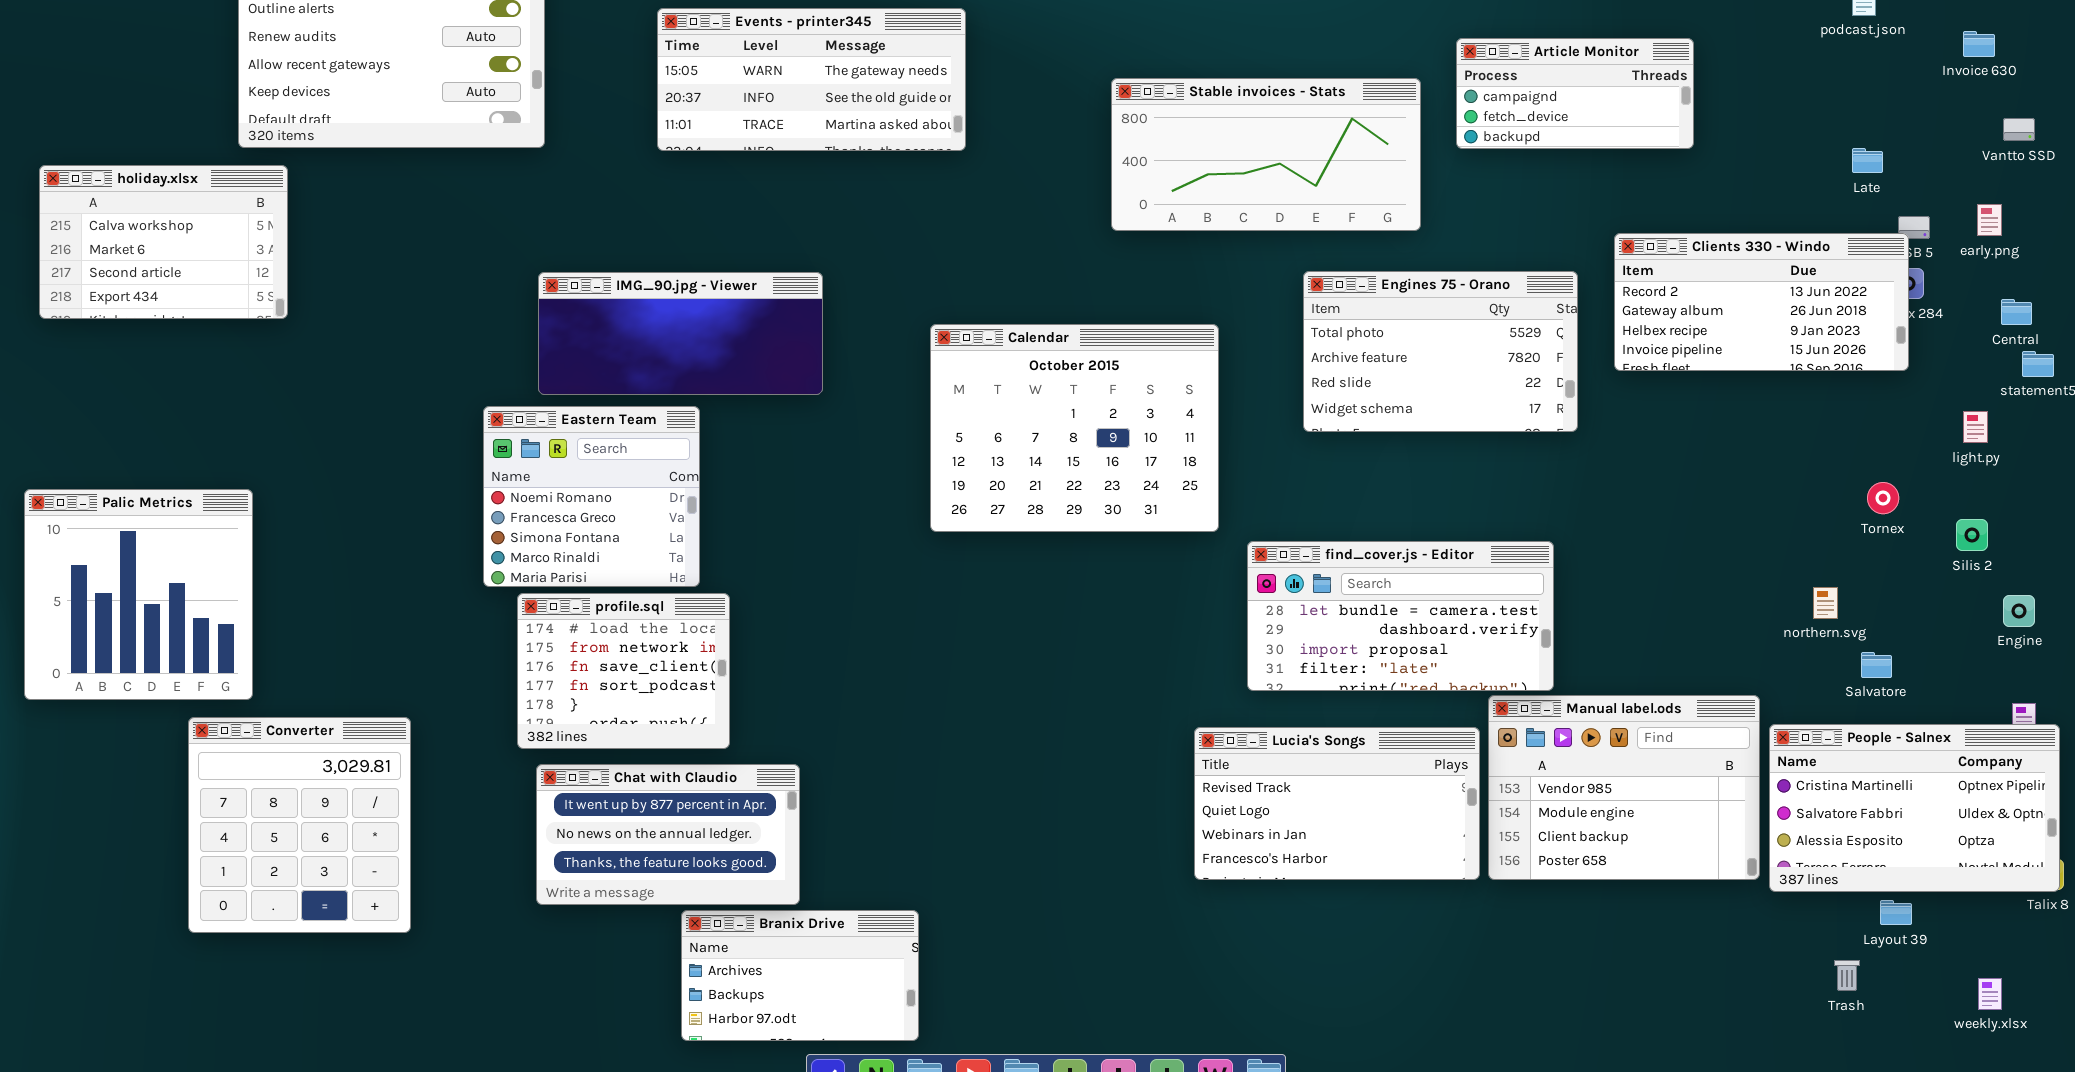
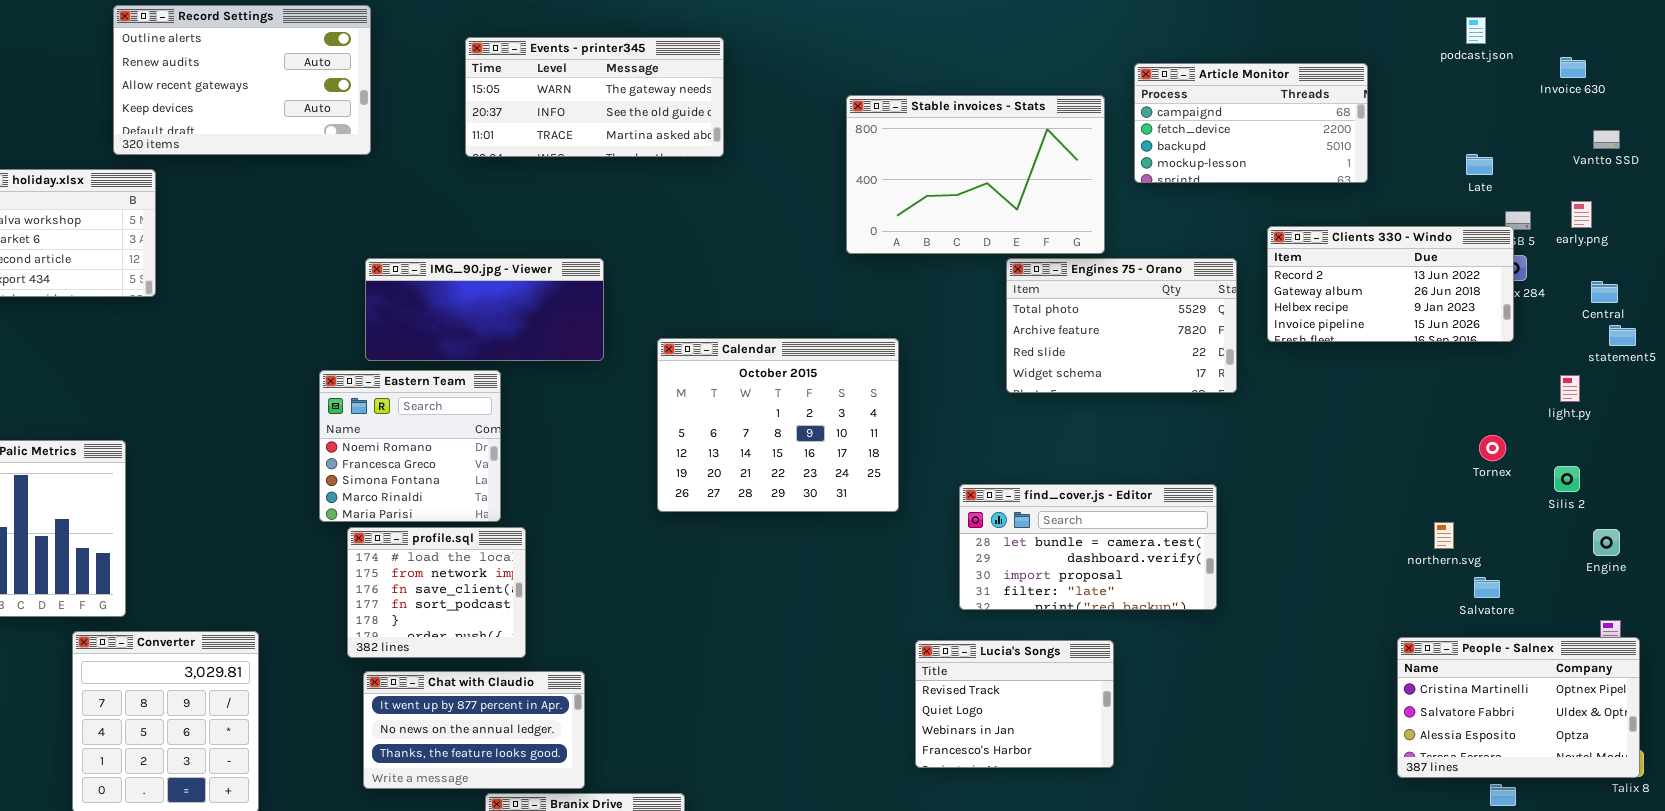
Article Monitor: [1456,38,1694,149] -> [1134,63,1368,183], resized
Stable invoices - Stats: [1111,78,1421,231] -> [846,95,1105,254], resized
Calendar: [930,324,1219,532] -> [657,338,899,512], moved
Manual label.ods: [1488,695,1760,880] -> none, closed
Lucia's Songs: [1194,727,1480,880] -> [915,640,1114,768], resized

